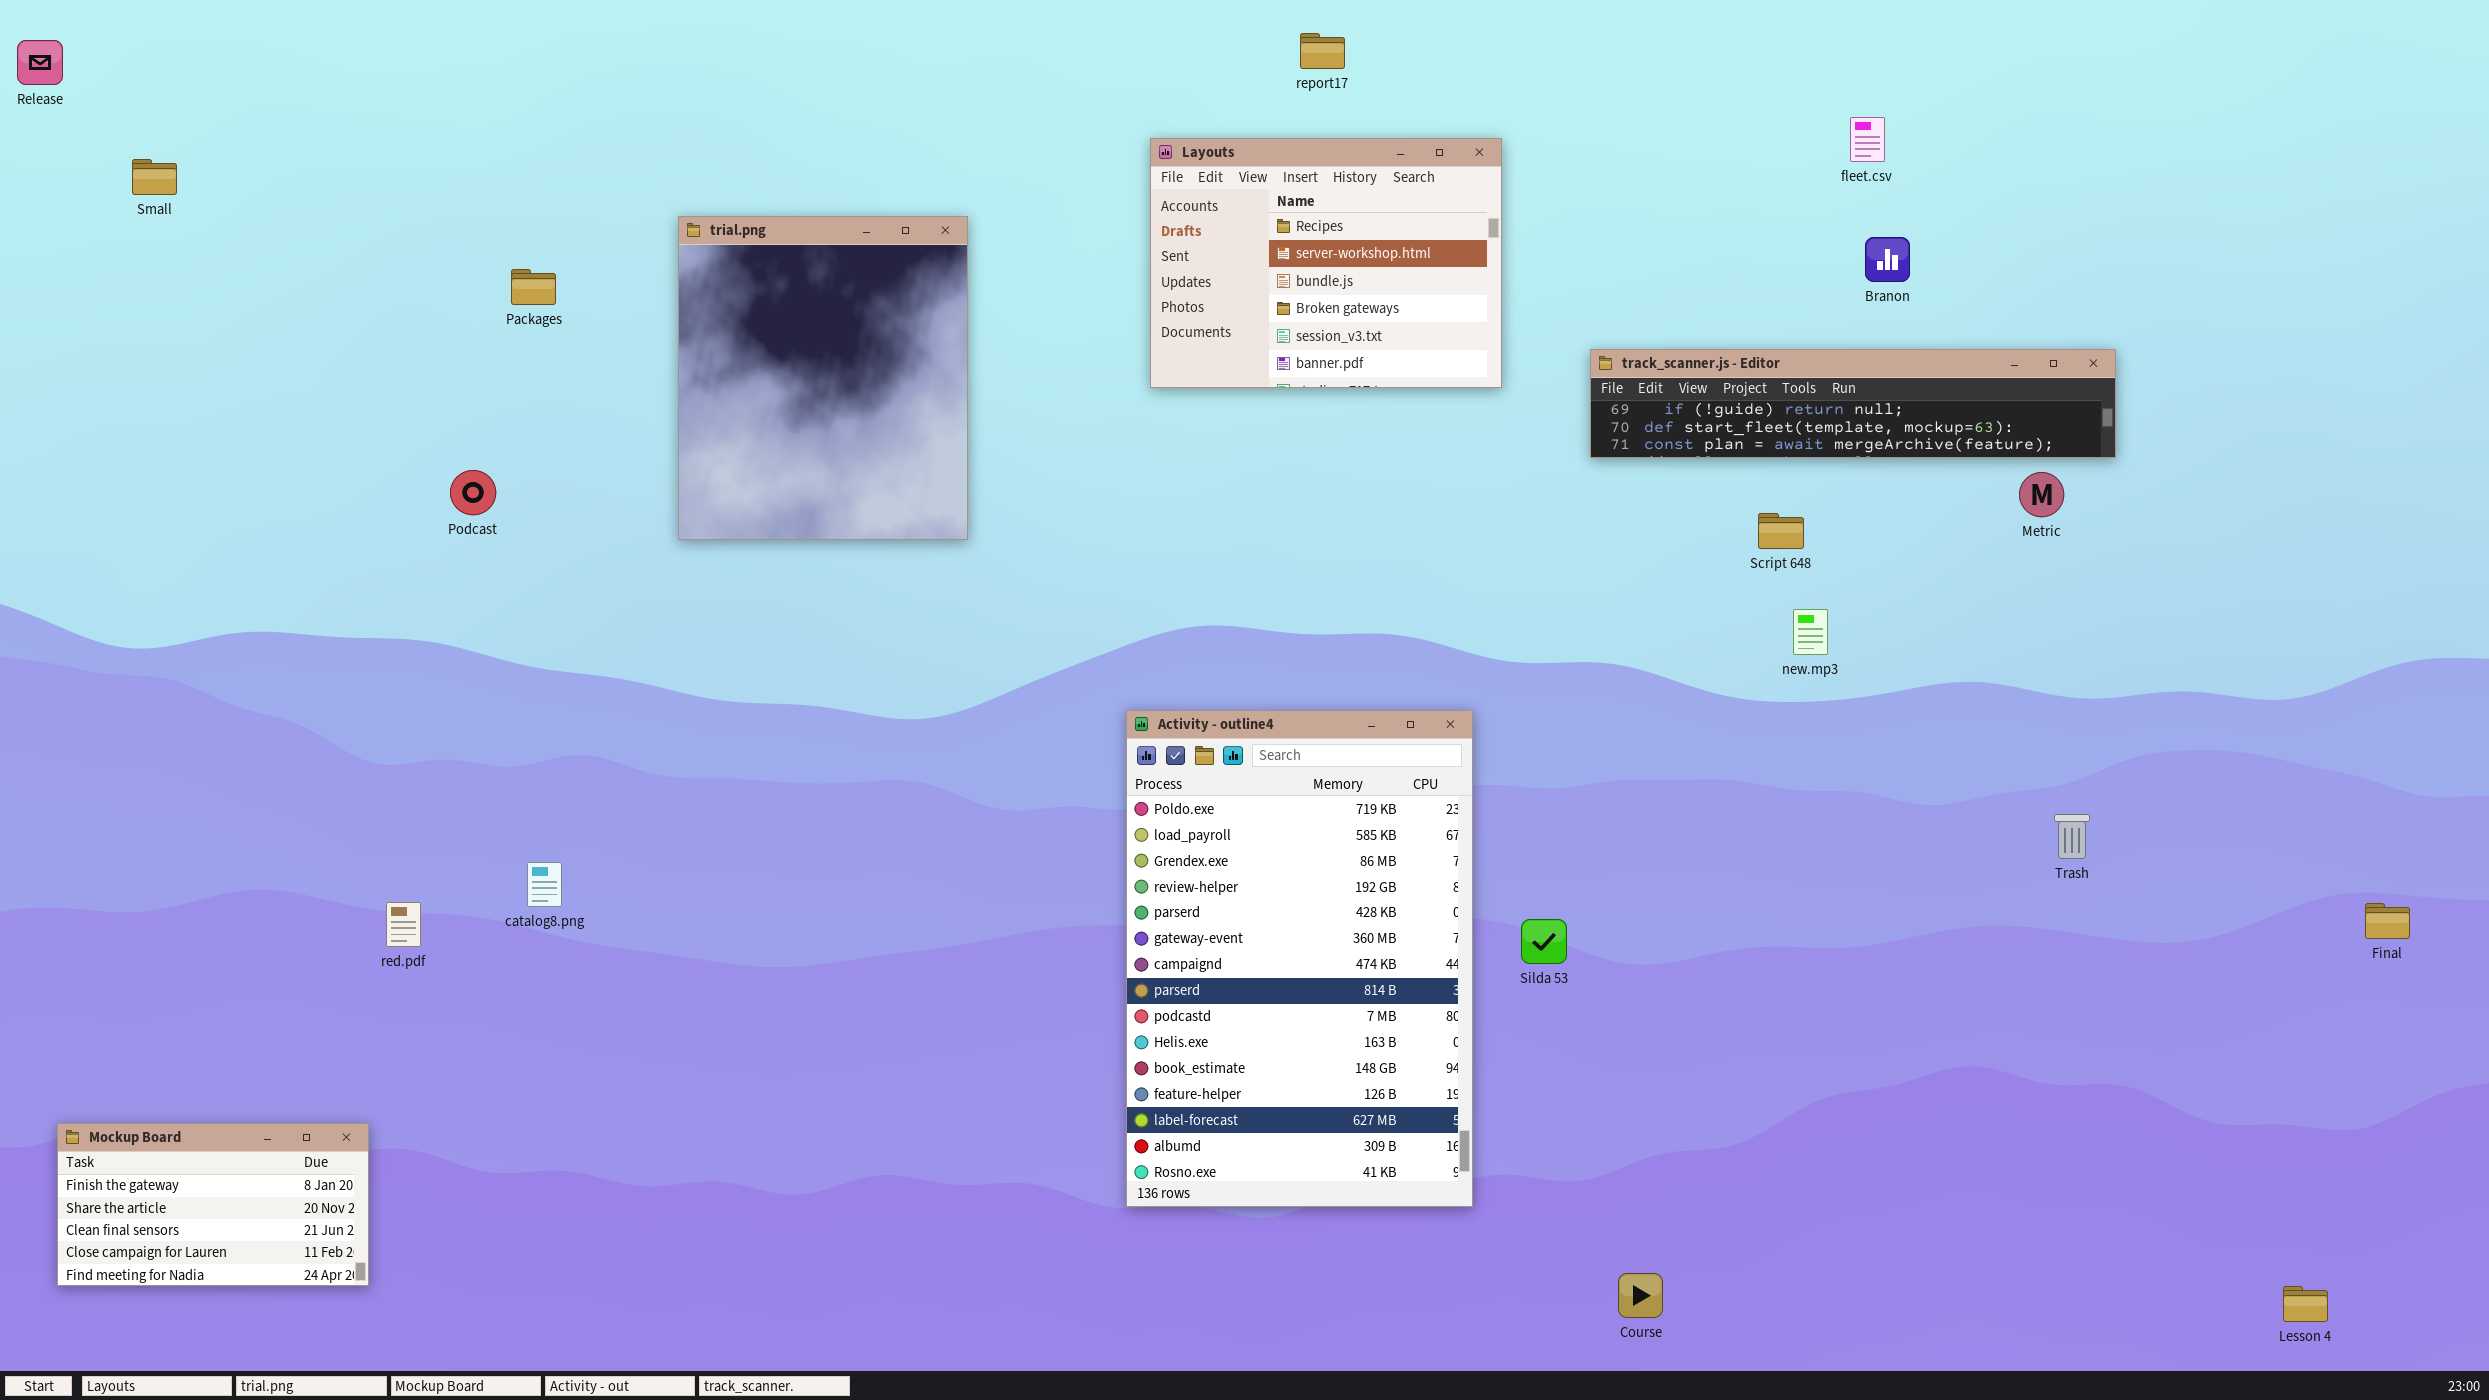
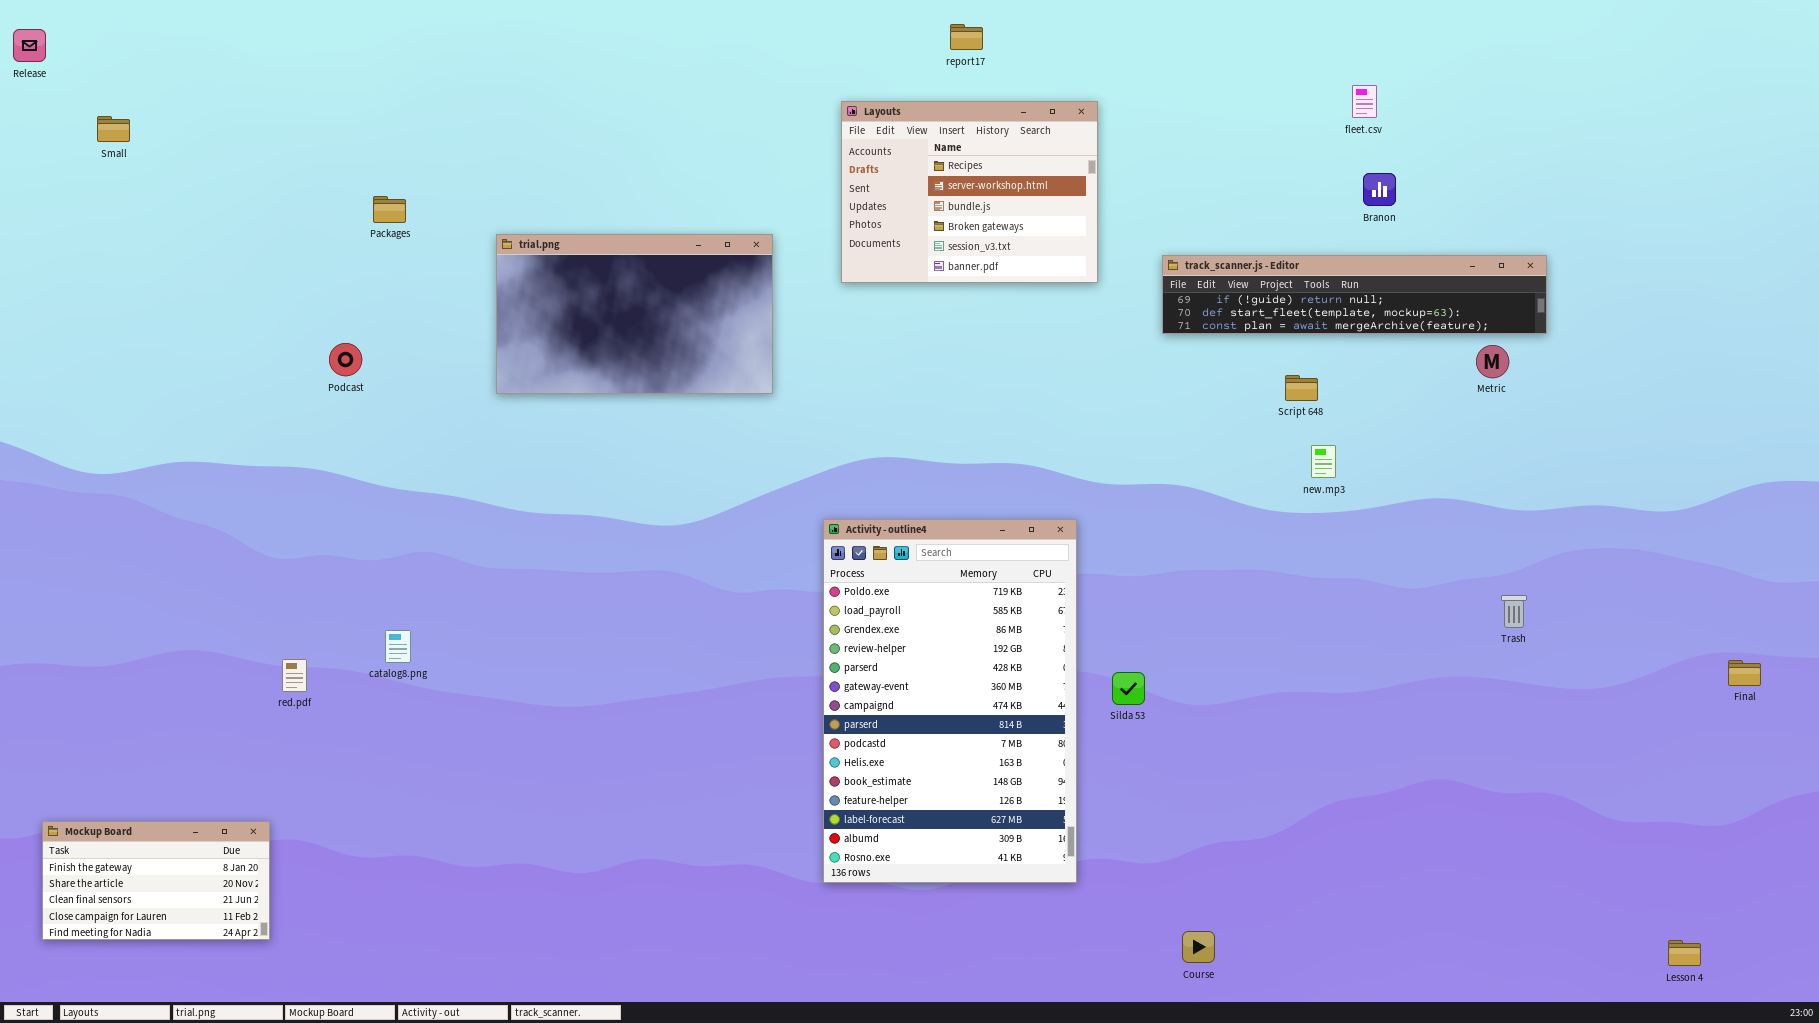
trial.png: [678,216,968,540] -> [496,234,773,394], resized

